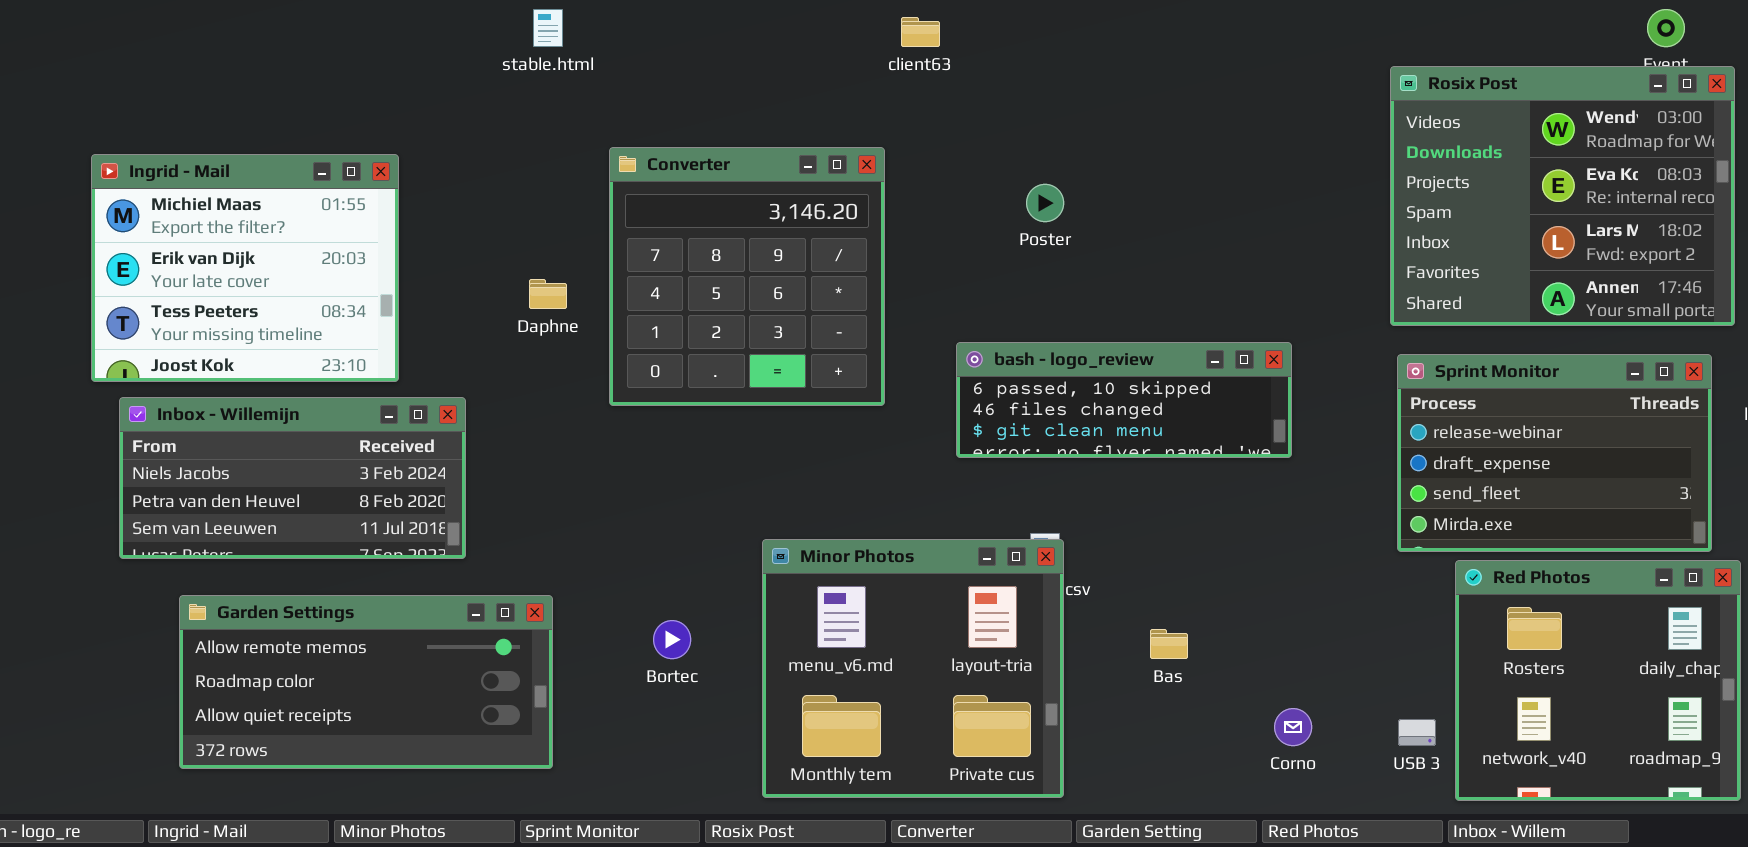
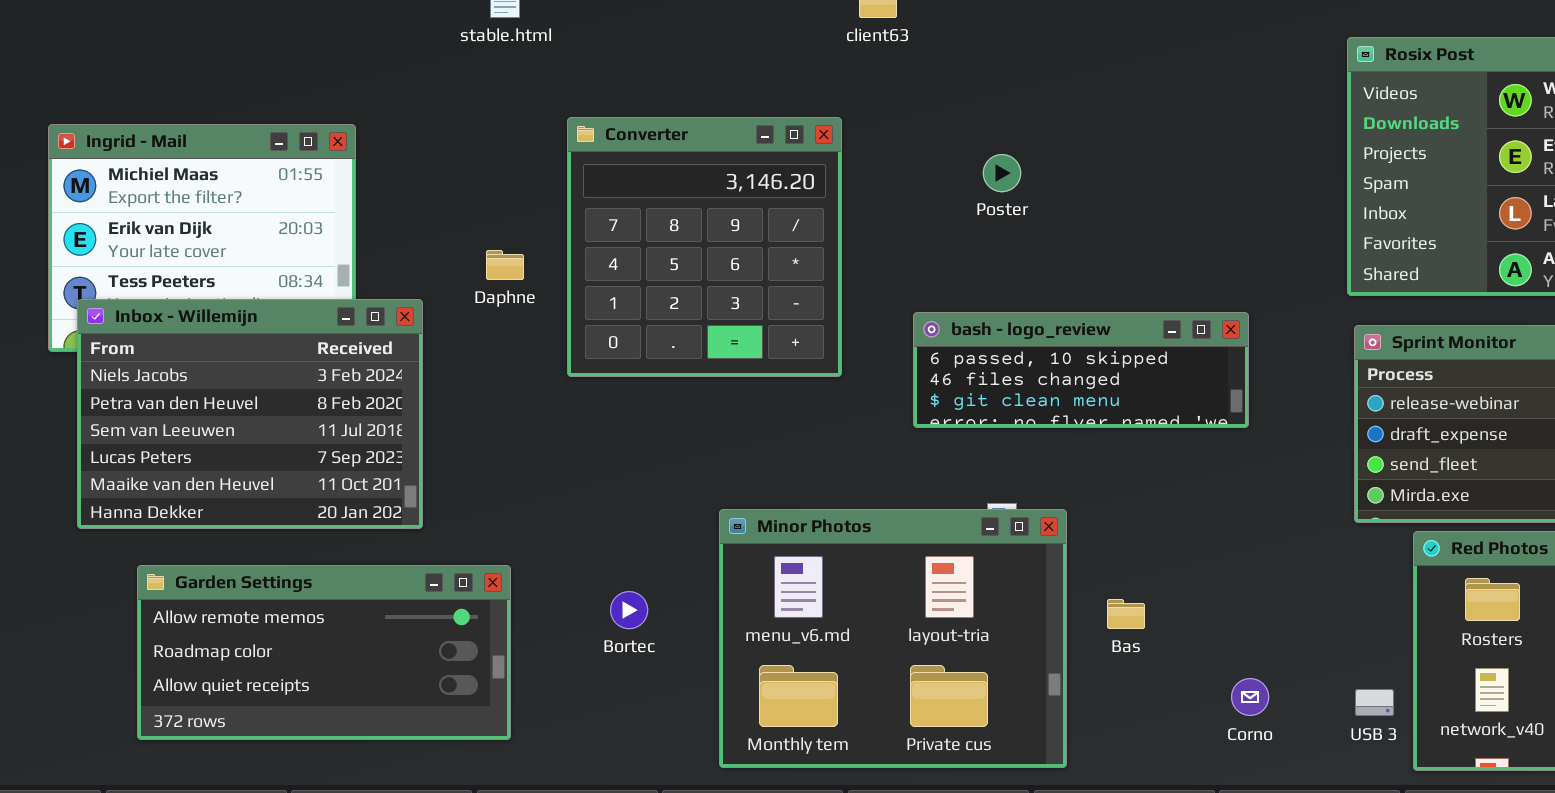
Inbox - Willemijn: [119,397,466,559] -> [77,299,423,529], resized
Minor Photos: [762,539,1064,798] -> [719,509,1067,768], resized

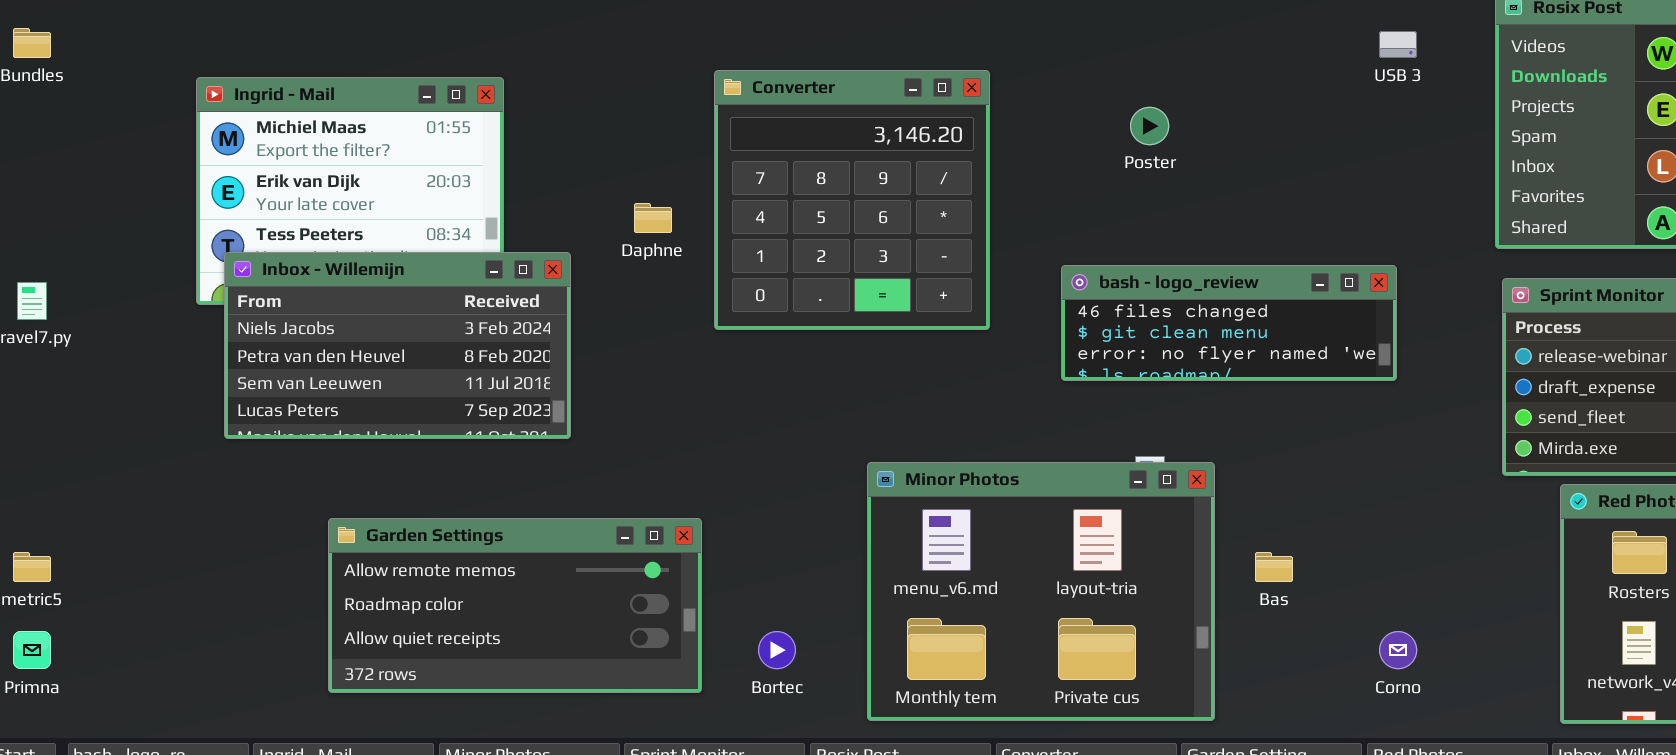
Inbox - Willemijn: [77,299,423,529] -> [224,252,571,439], resized
bash - logo_review: [913,312,1249,428] -> [1061,265,1397,381], scrolled down 1 row
Garden Settings: [137,565,511,740] -> [328,518,702,693], moved
Bortec: [610,591,648,629] -> [758,631,796,669], moved
USB 3: [1355,689,1394,716] -> [1379,31,1417,58], moved

